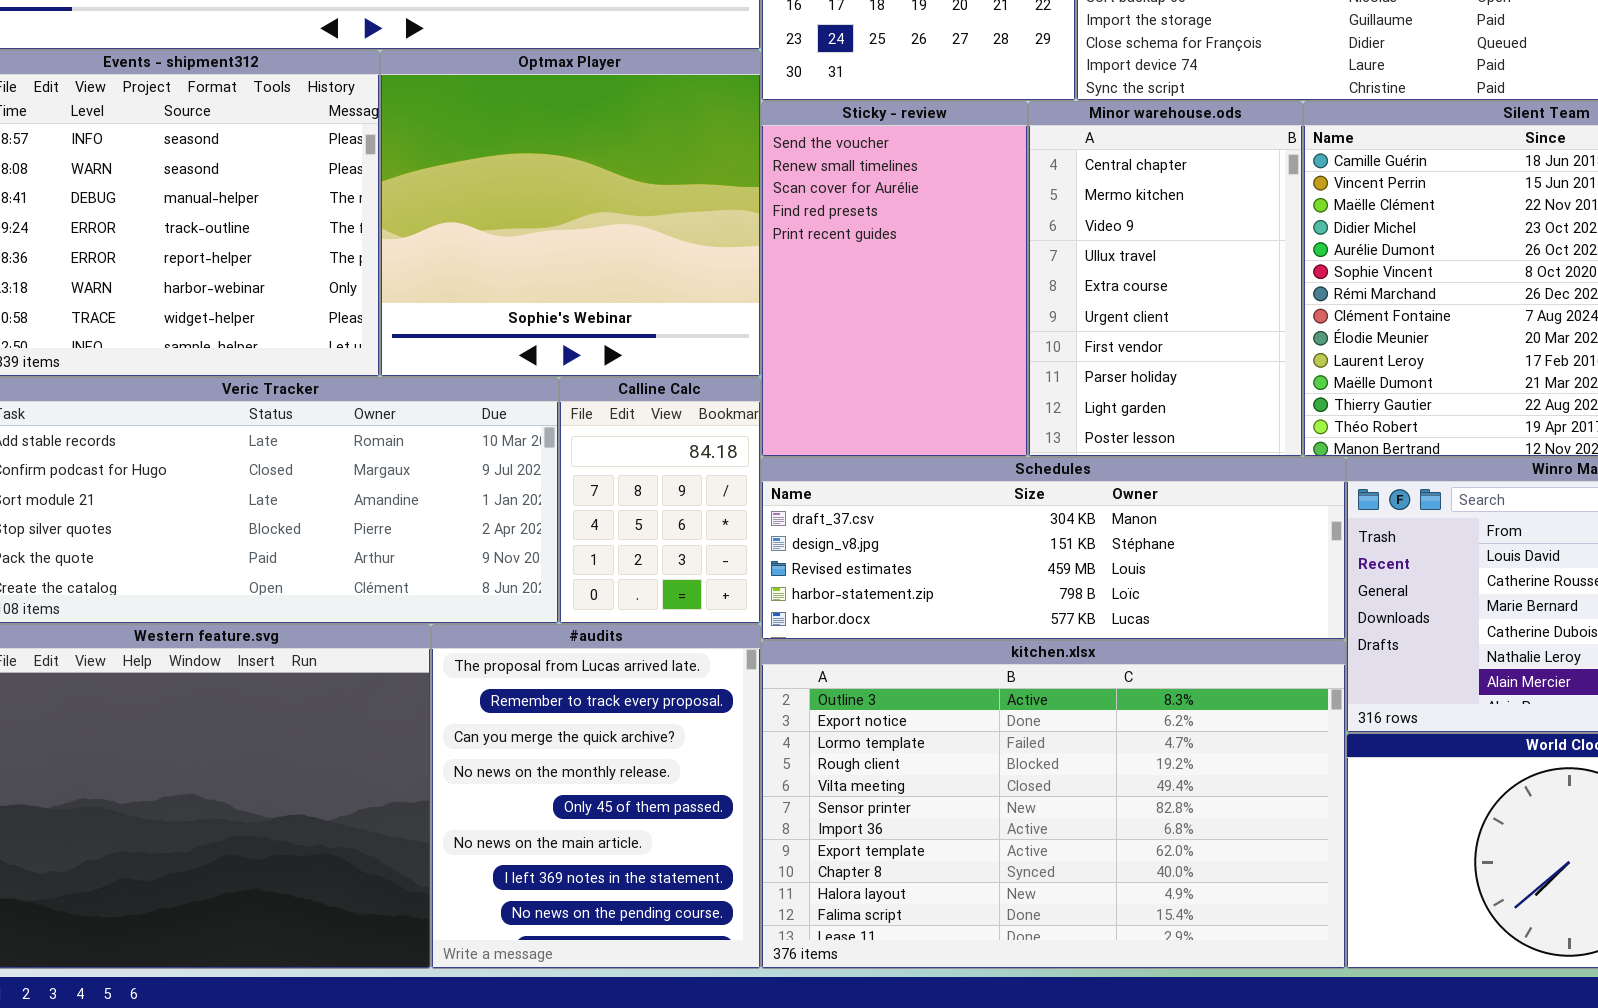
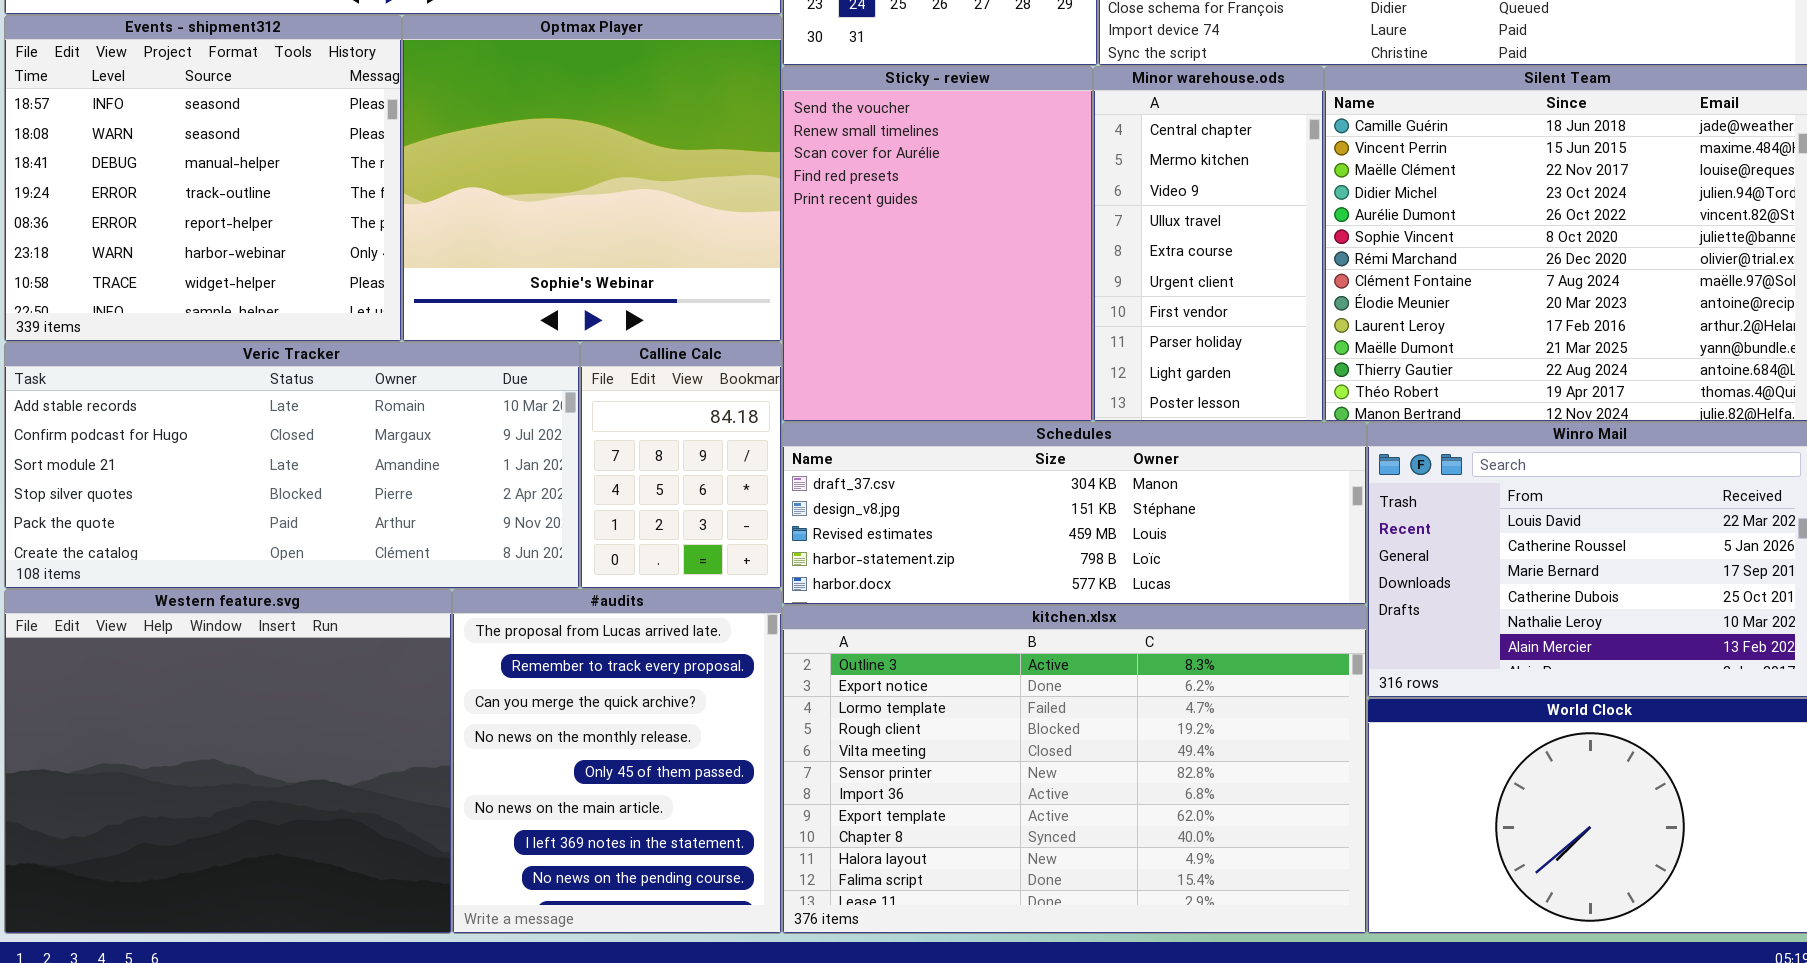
Sticky - review: [761,101,1028,457] -> [782,66,1093,422], resized
Minor warehouse.ods: [1028,101,1303,457] -> [1093,66,1324,422], resized

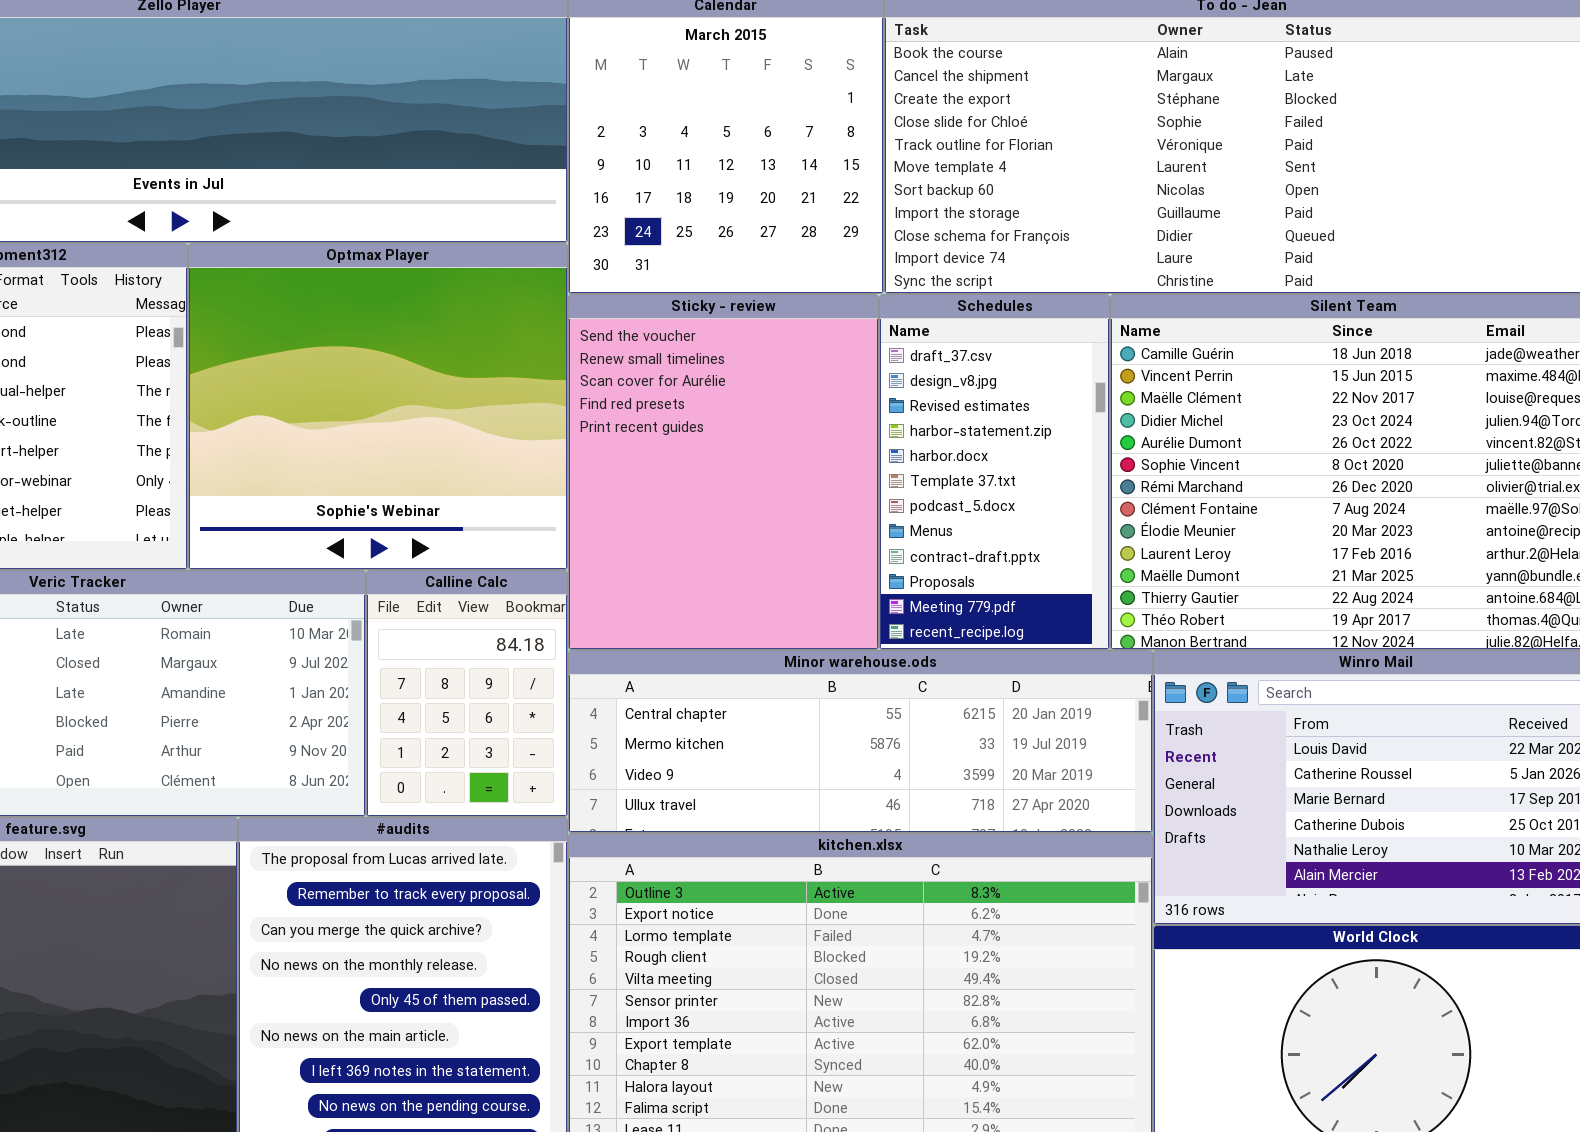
Minor warehouse.ods: [1093,66,1324,422] -> [568,650,1153,833], moved, resized
Schedules: [782,422,1367,605] -> [879,294,1110,650], moved, resized

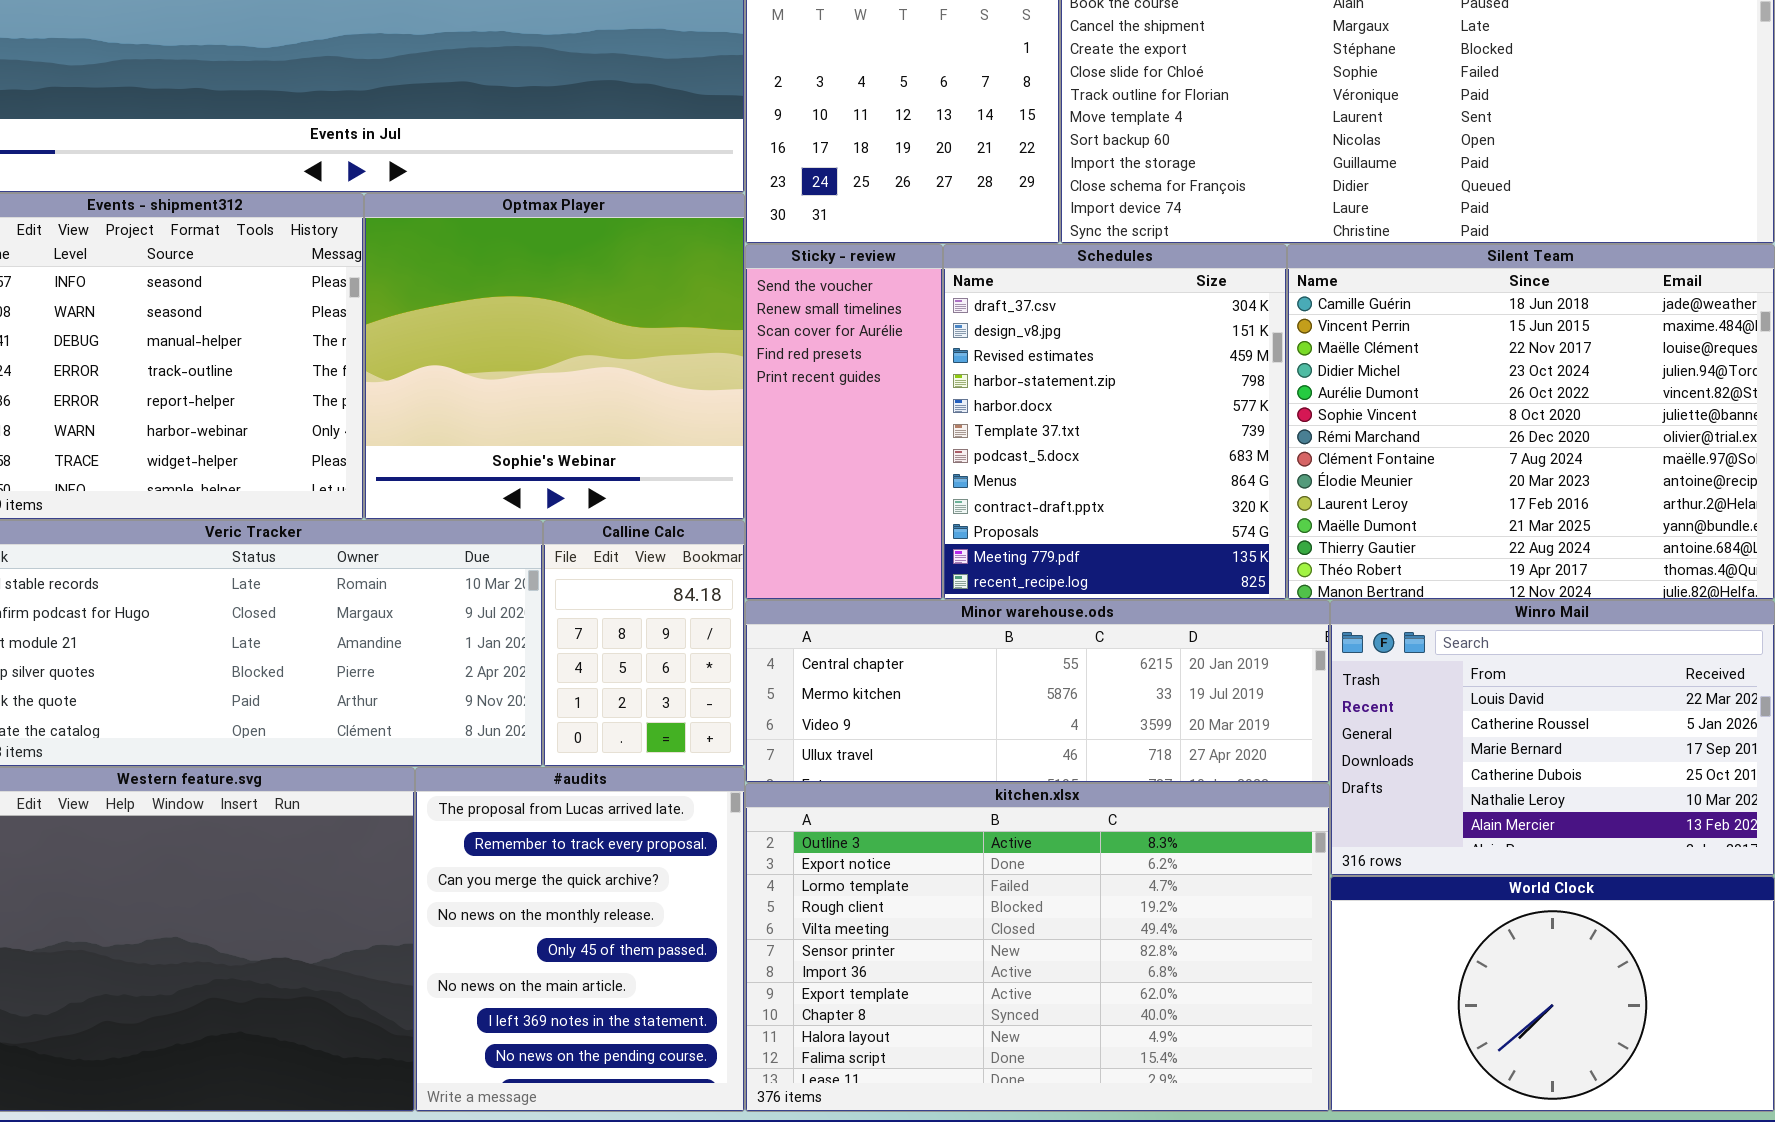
Sticky - review: [568,294,879,650] -> [745,244,943,600], resized
Schedules: [879,294,1110,650] -> [943,244,1287,600], resized

